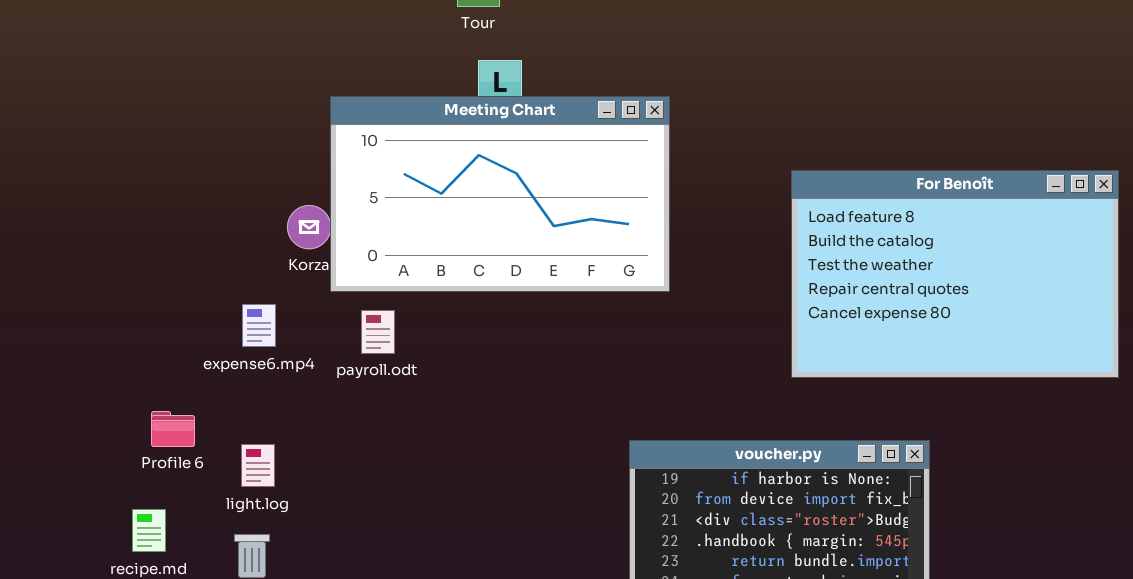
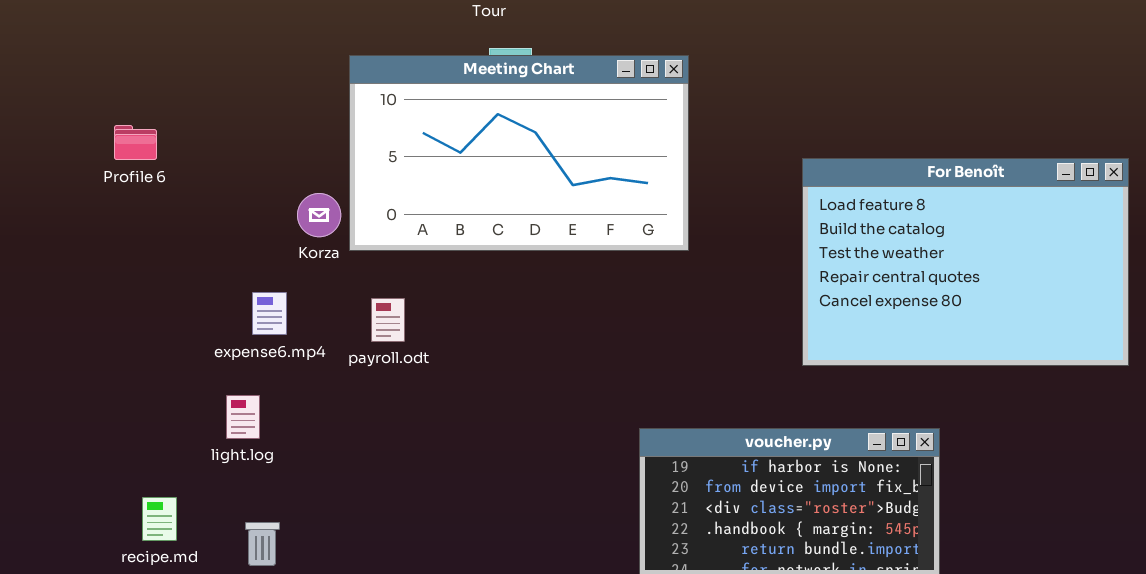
Meeting Chart: [330,96,670,292] -> [349,55,689,251], moved
Profile 6: [151,411,195,447] -> [114,125,157,160], moved
light.log: [241,444,275,487] -> [226,395,260,439], moved

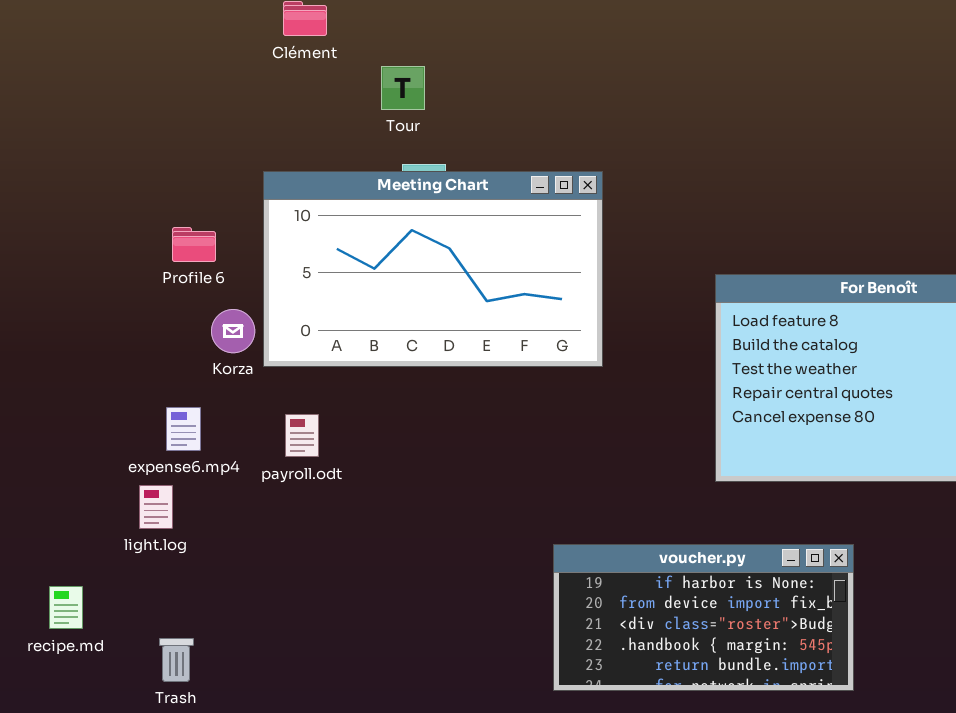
Profile 6: [114,125,157,160] -> [172,227,216,262], moved
light.log: [226,395,260,439] -> [139,485,173,529], moved
recipe.md: [142,497,177,541] -> [49,586,83,629], moved

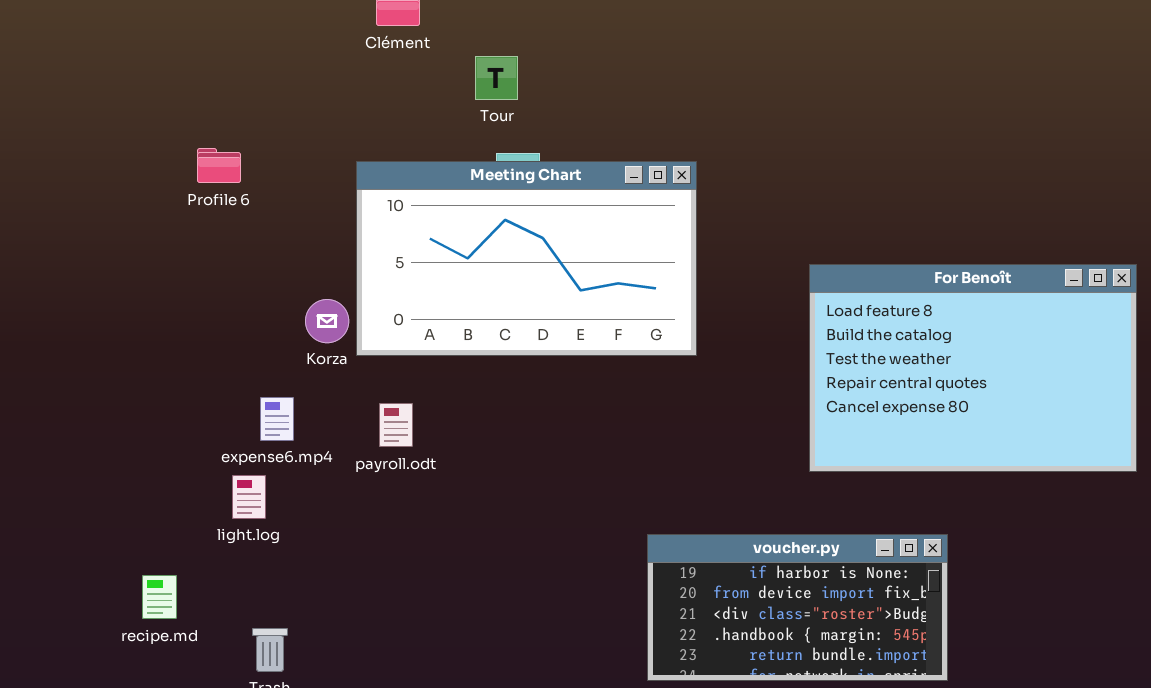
Profile 6: [172,227,216,262] -> [197,148,241,183], moved

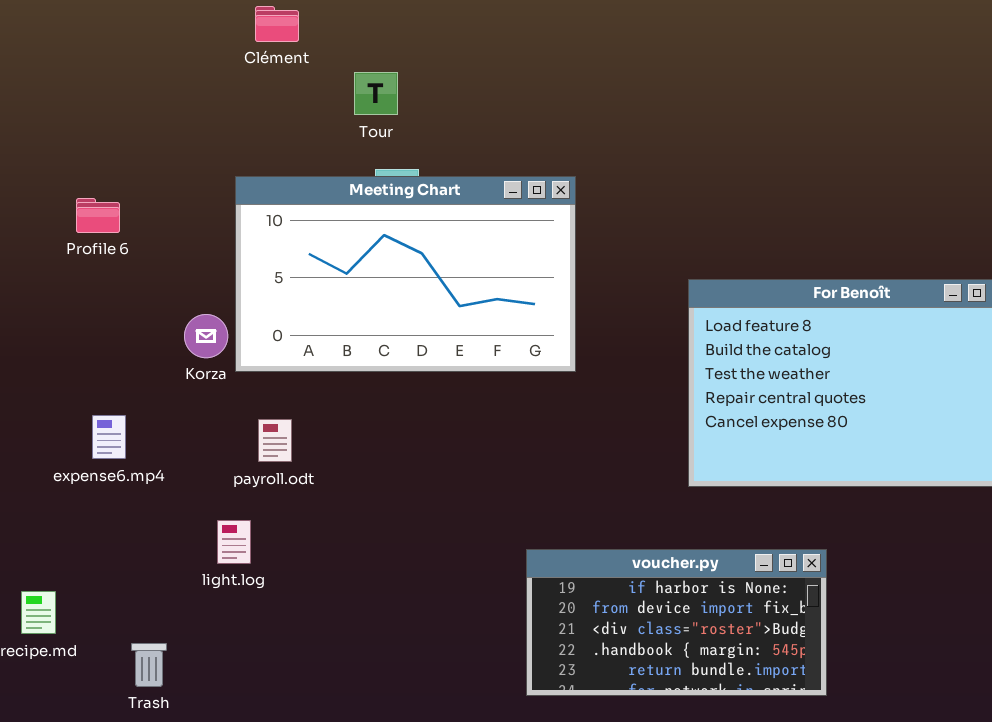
Profile 6: [197,148,241,183] -> [76,198,120,233], moved
expense6.mp4: [260,397,294,441] -> [92,415,126,459], moved
light.log: [232,475,266,519] -> [217,520,251,564], moved

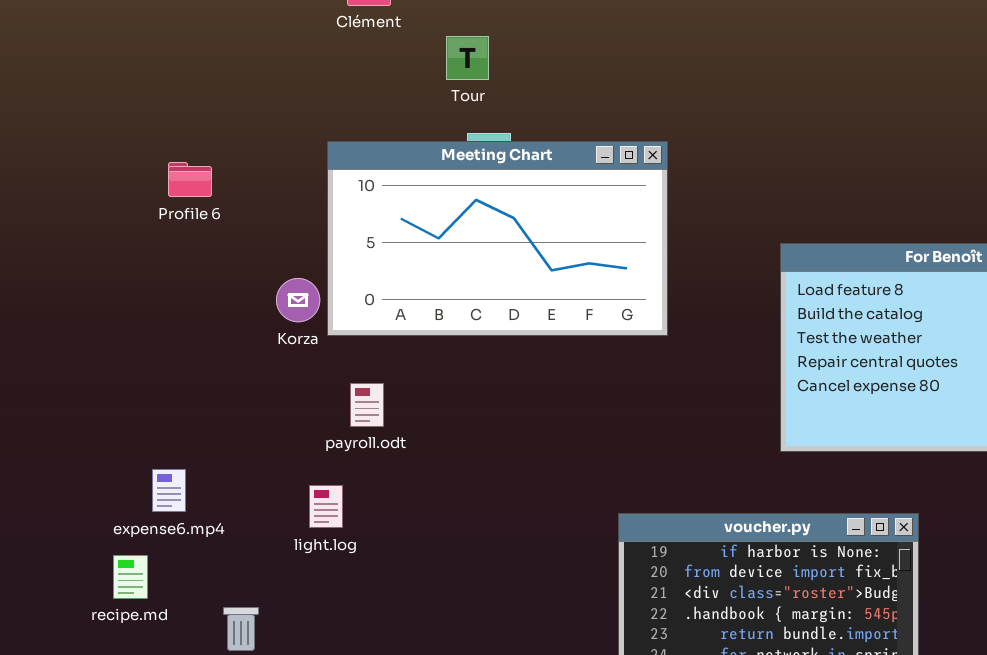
expense6.mp4: [92,415,126,459] -> [152,469,186,512], moved

